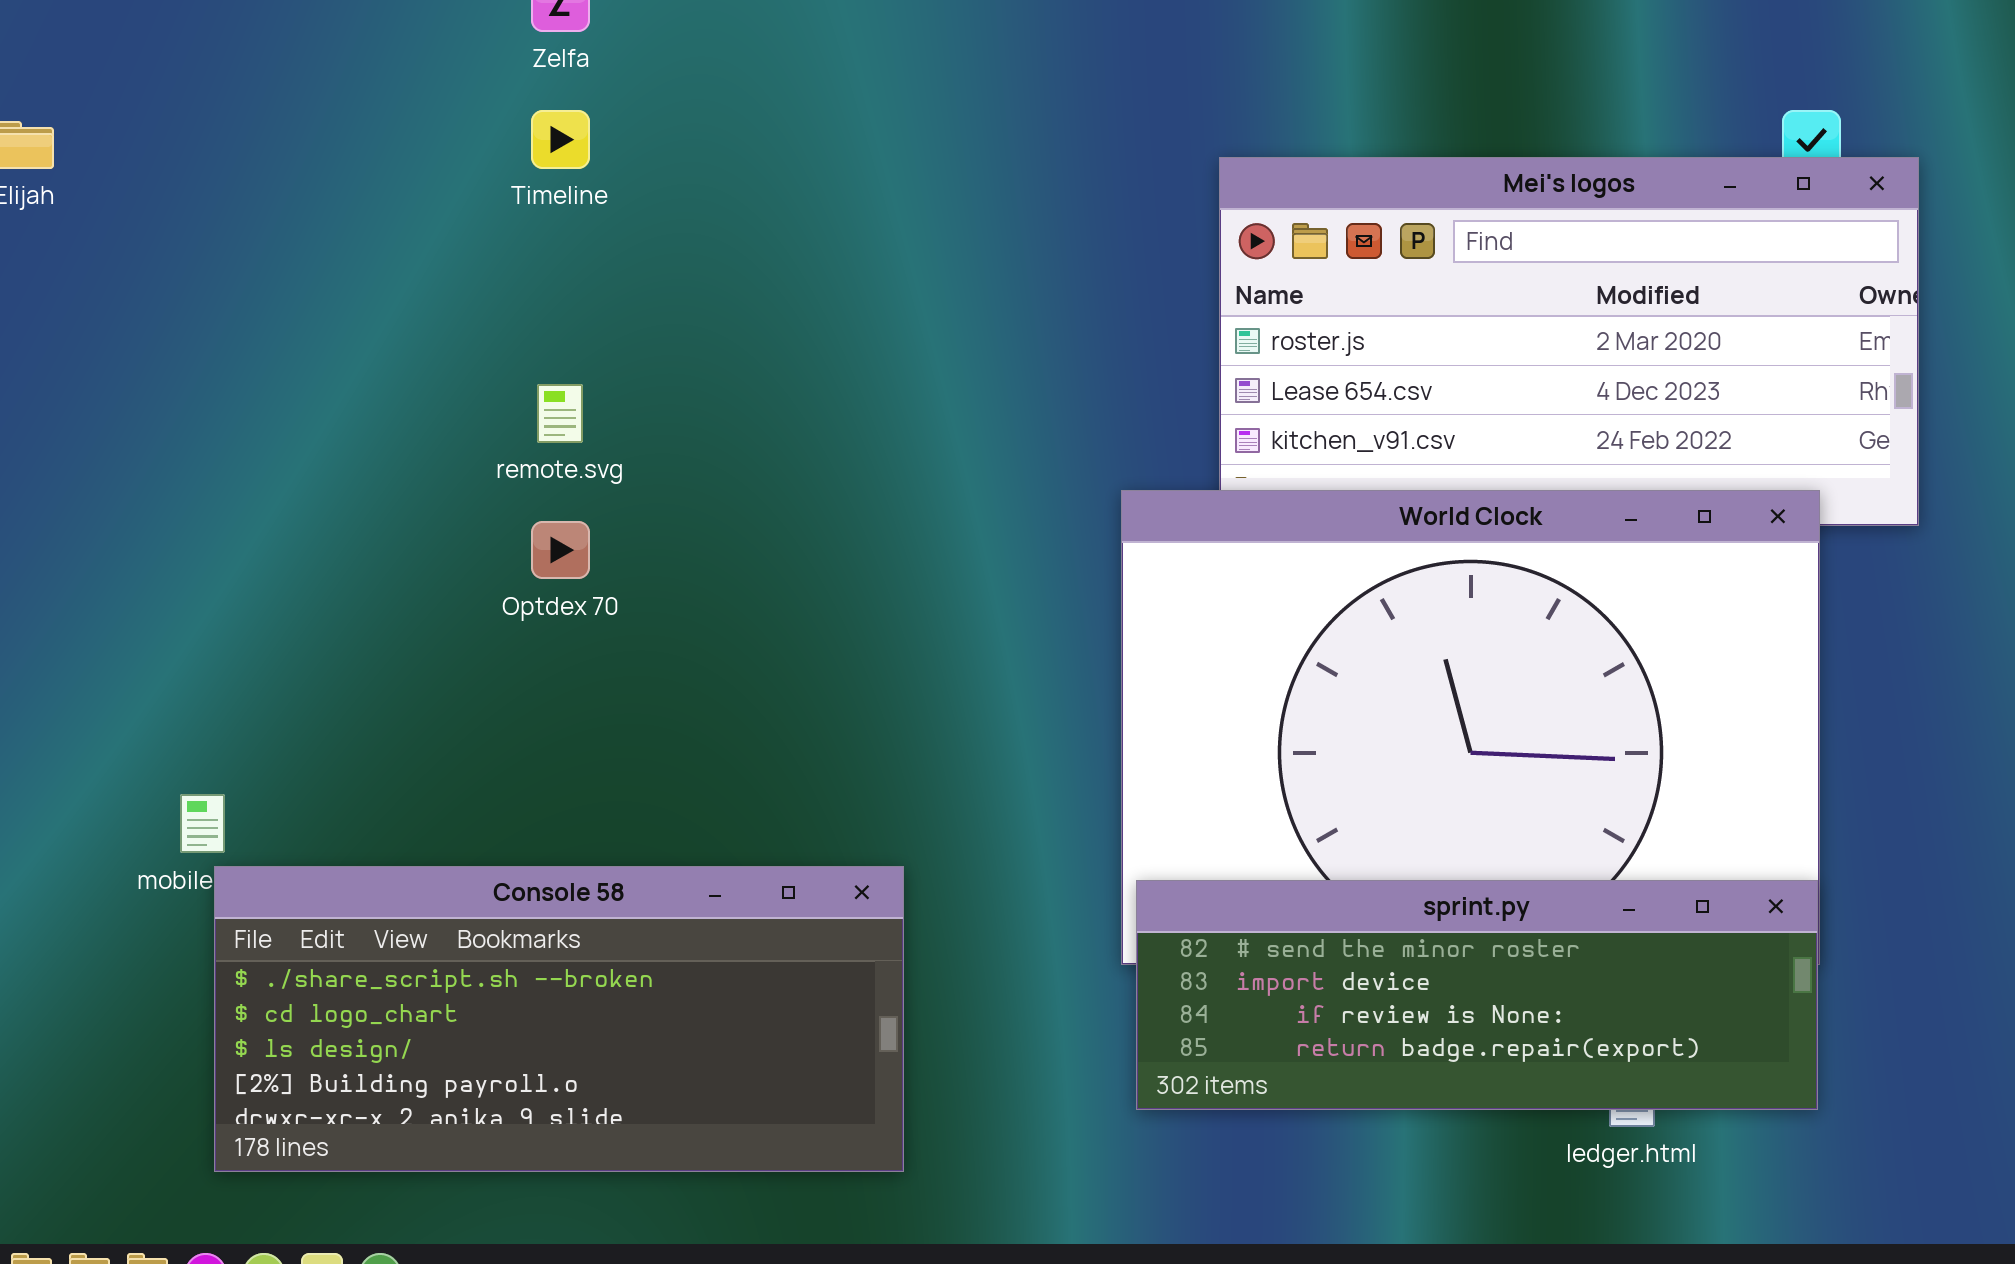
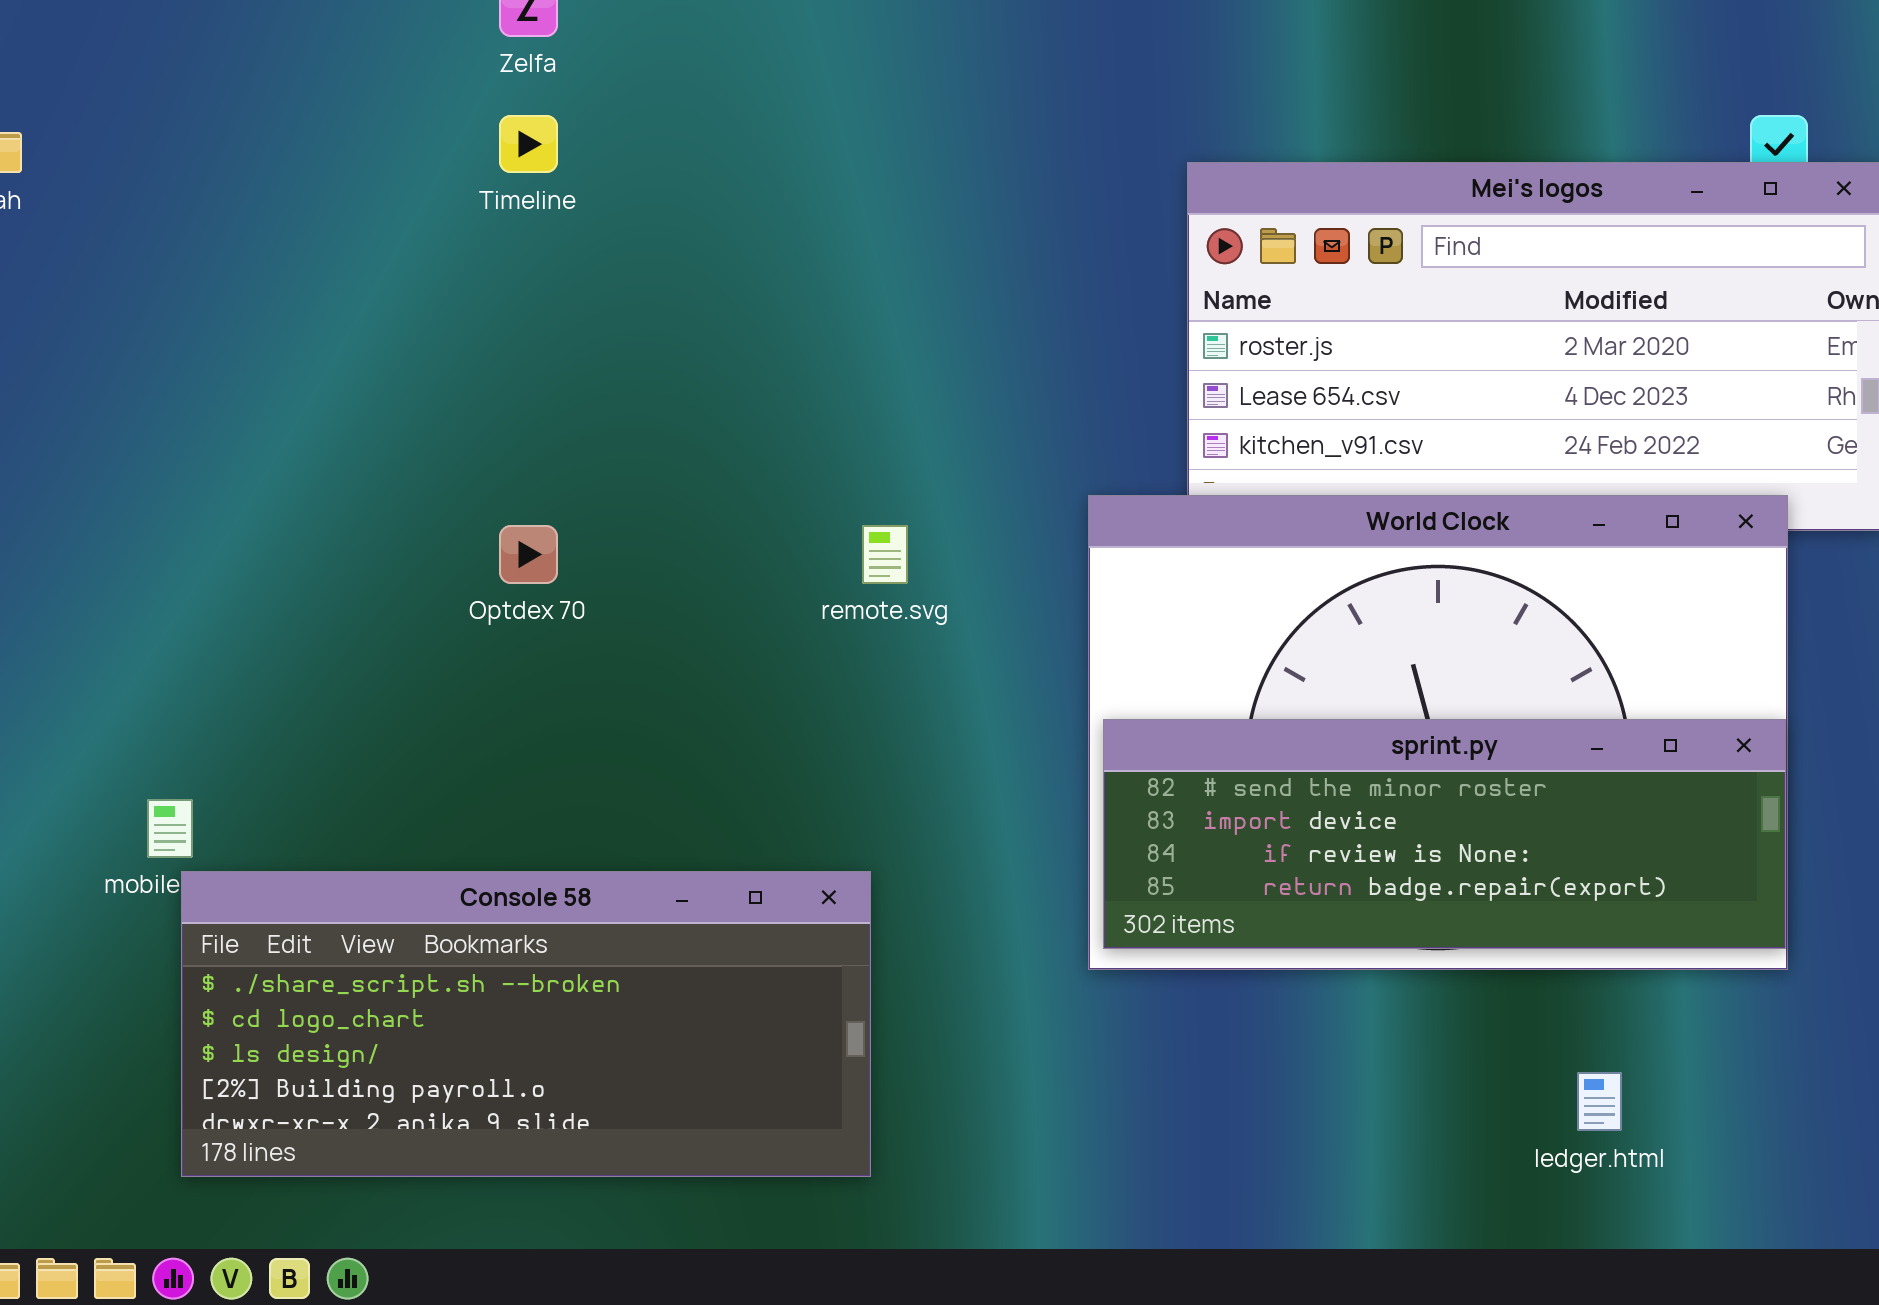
remote.svg: [537,384,583,443] -> [862,525,908,584], moved
sprint.py: [1136,880,1818,1110] -> [1103,719,1786,949], moved

